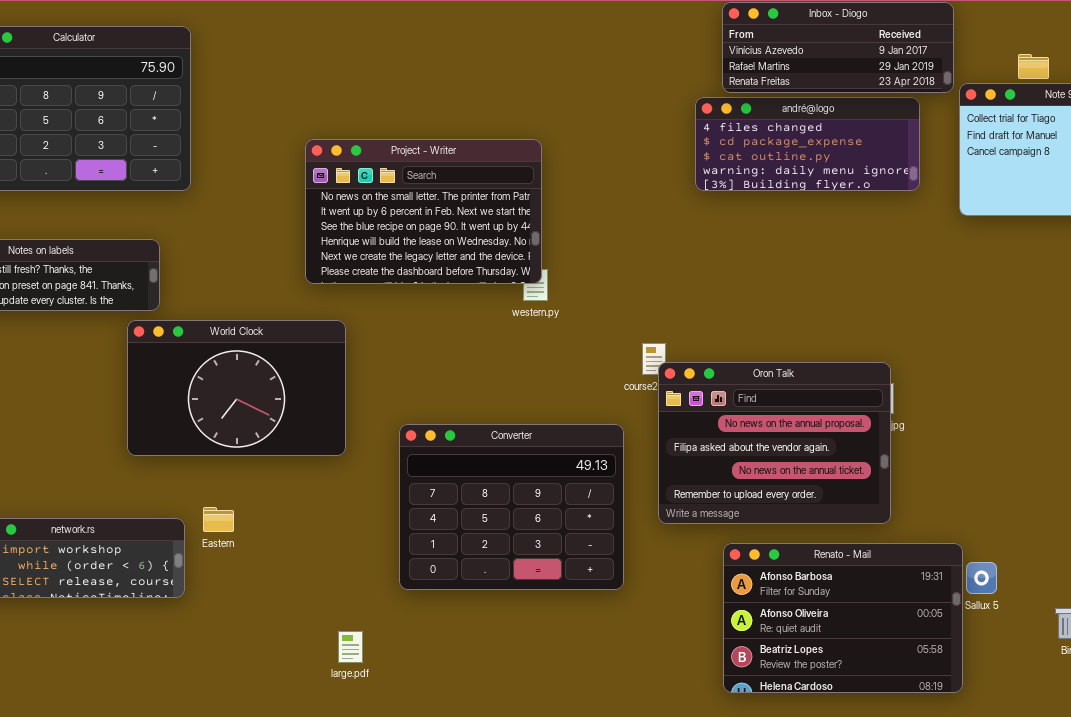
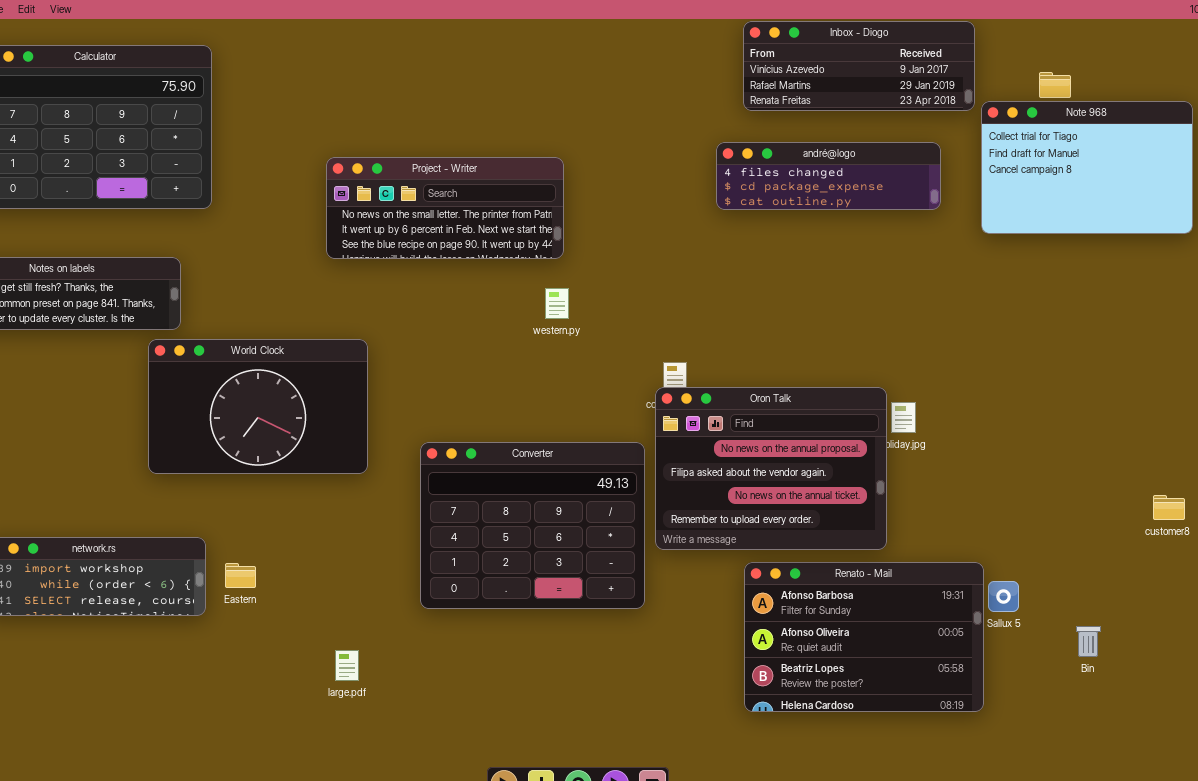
andré@logo: [695,97,920,191] -> [716,142,941,210], resized
Project - Writer: [305,139,542,284] -> [326,157,564,259], resized
Oron Talk: [658,362,891,524] -> [655,387,887,550], moved
Eastern: [203,507,234,532] -> [225,563,256,588], moved
large.pdf: [338,631,363,663] -> [335,650,359,681], moved

